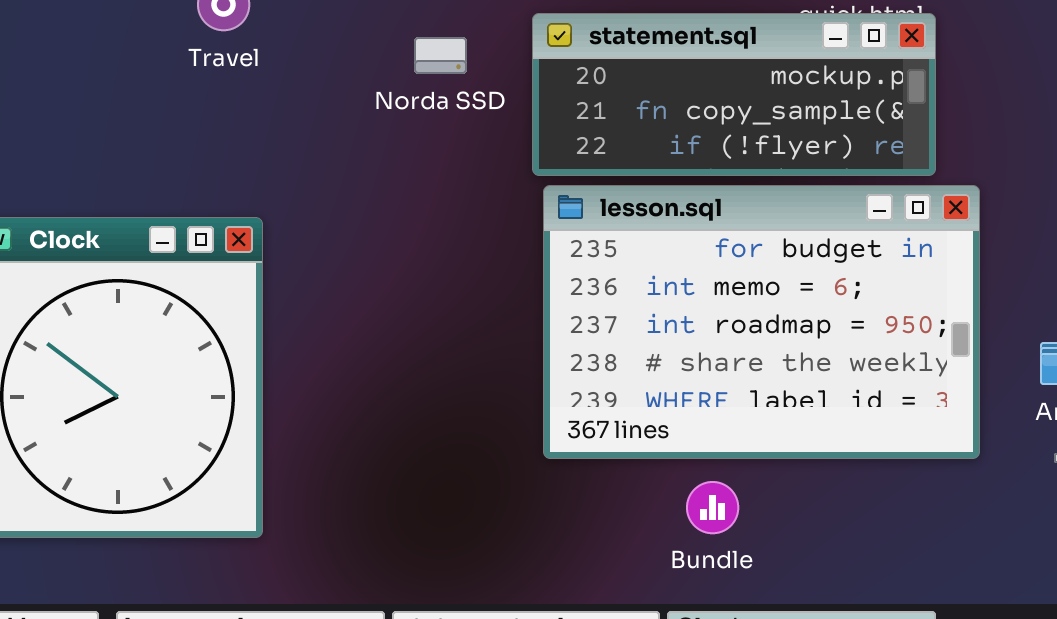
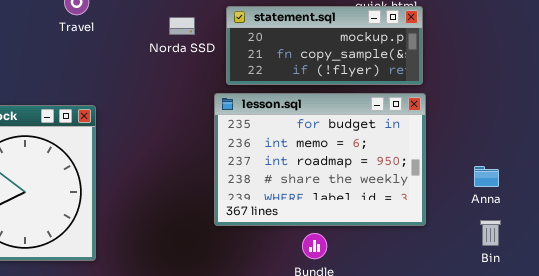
lesson.sql: [543,185,980,459] -> [214,93,426,226], moved

